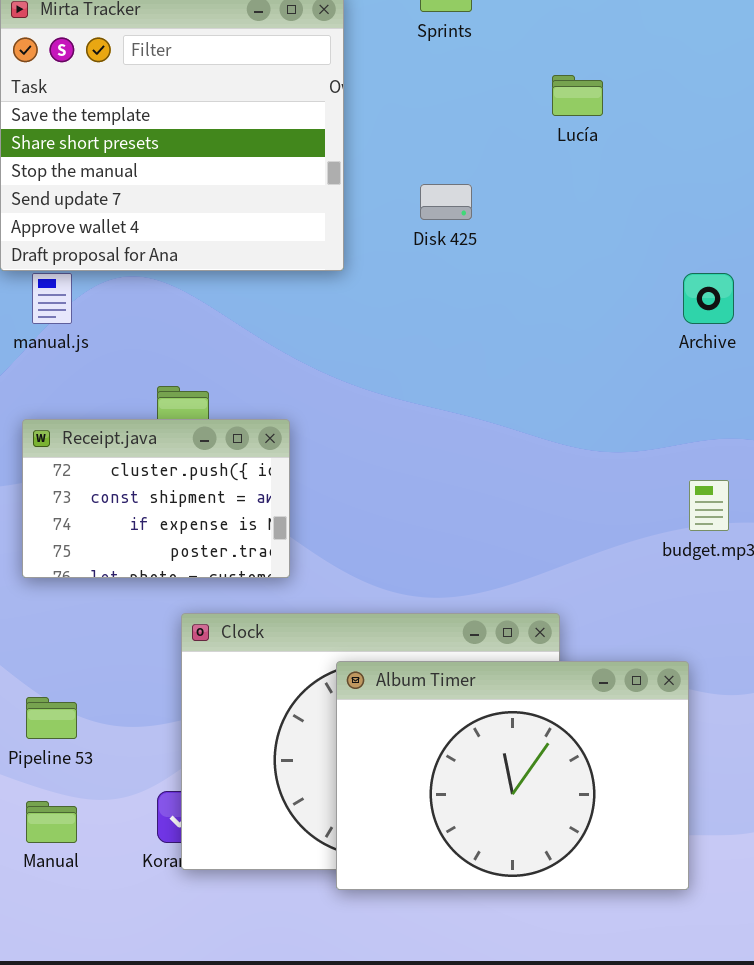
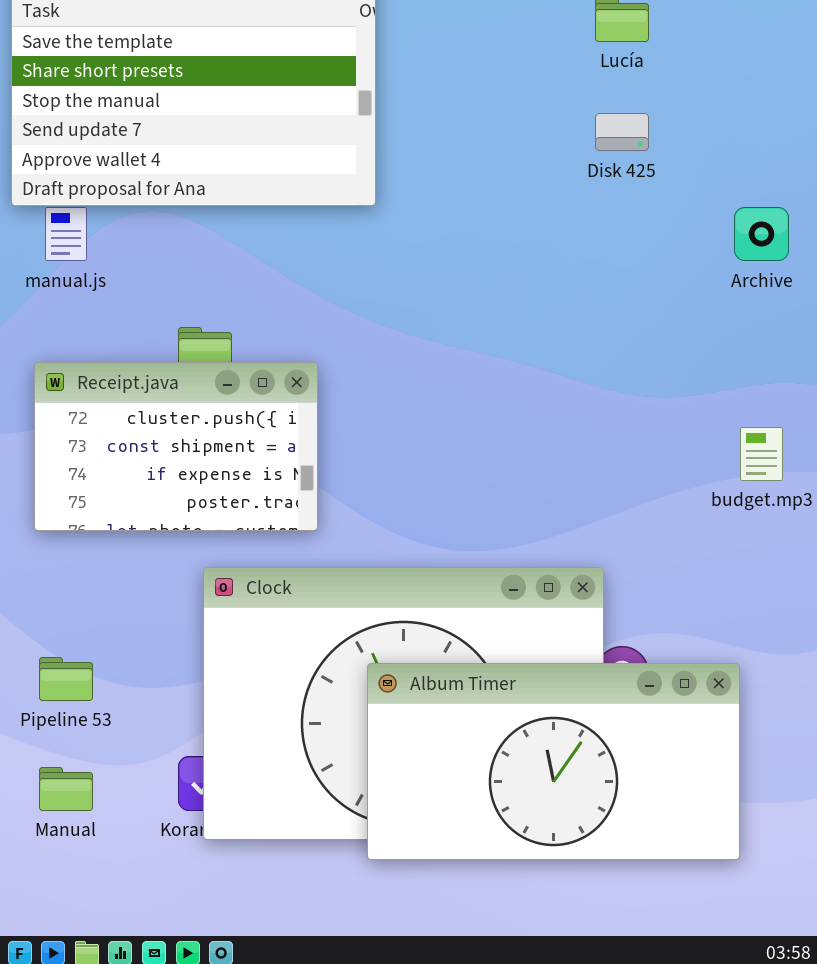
Disk 425: [420,184,472,220] -> [595,113,649,151], moved
Album Timer: [336,661,689,890] -> [367,663,740,860], resized

